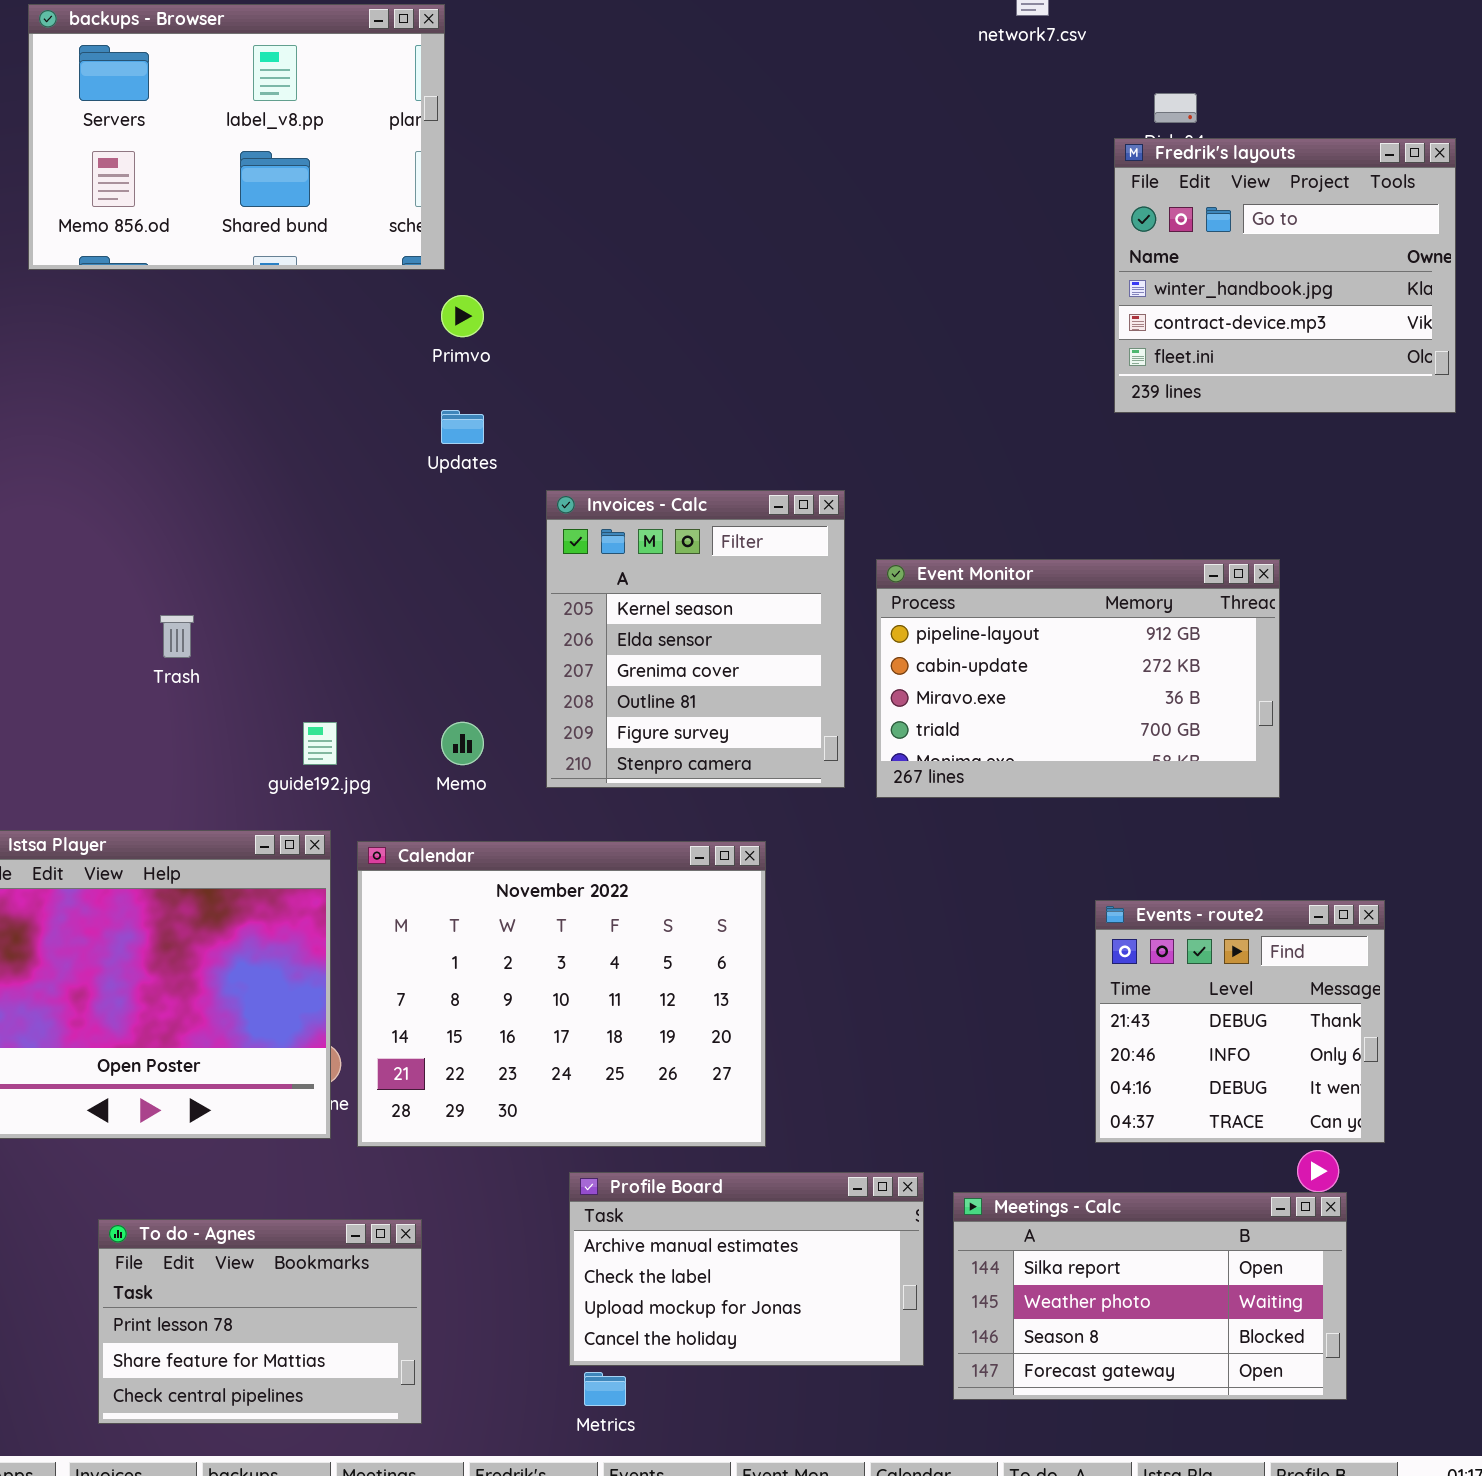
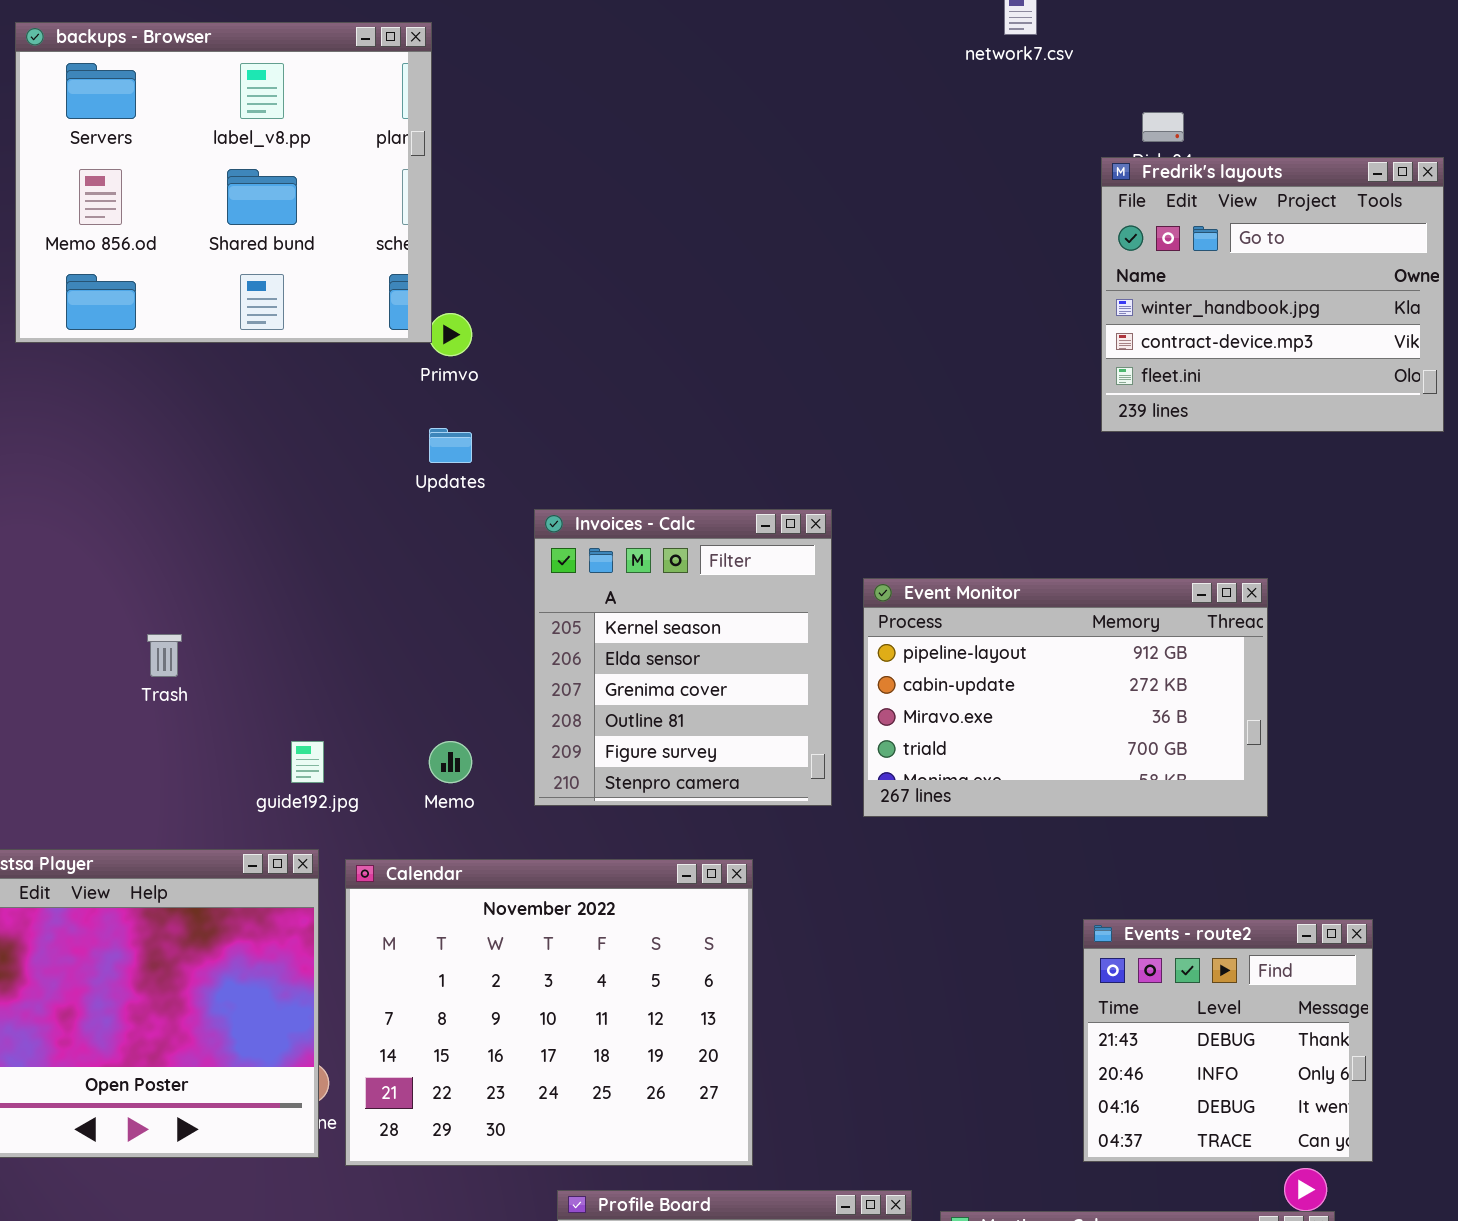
backups - Browser: [28,4,445,270] -> [15,22,432,343], resized

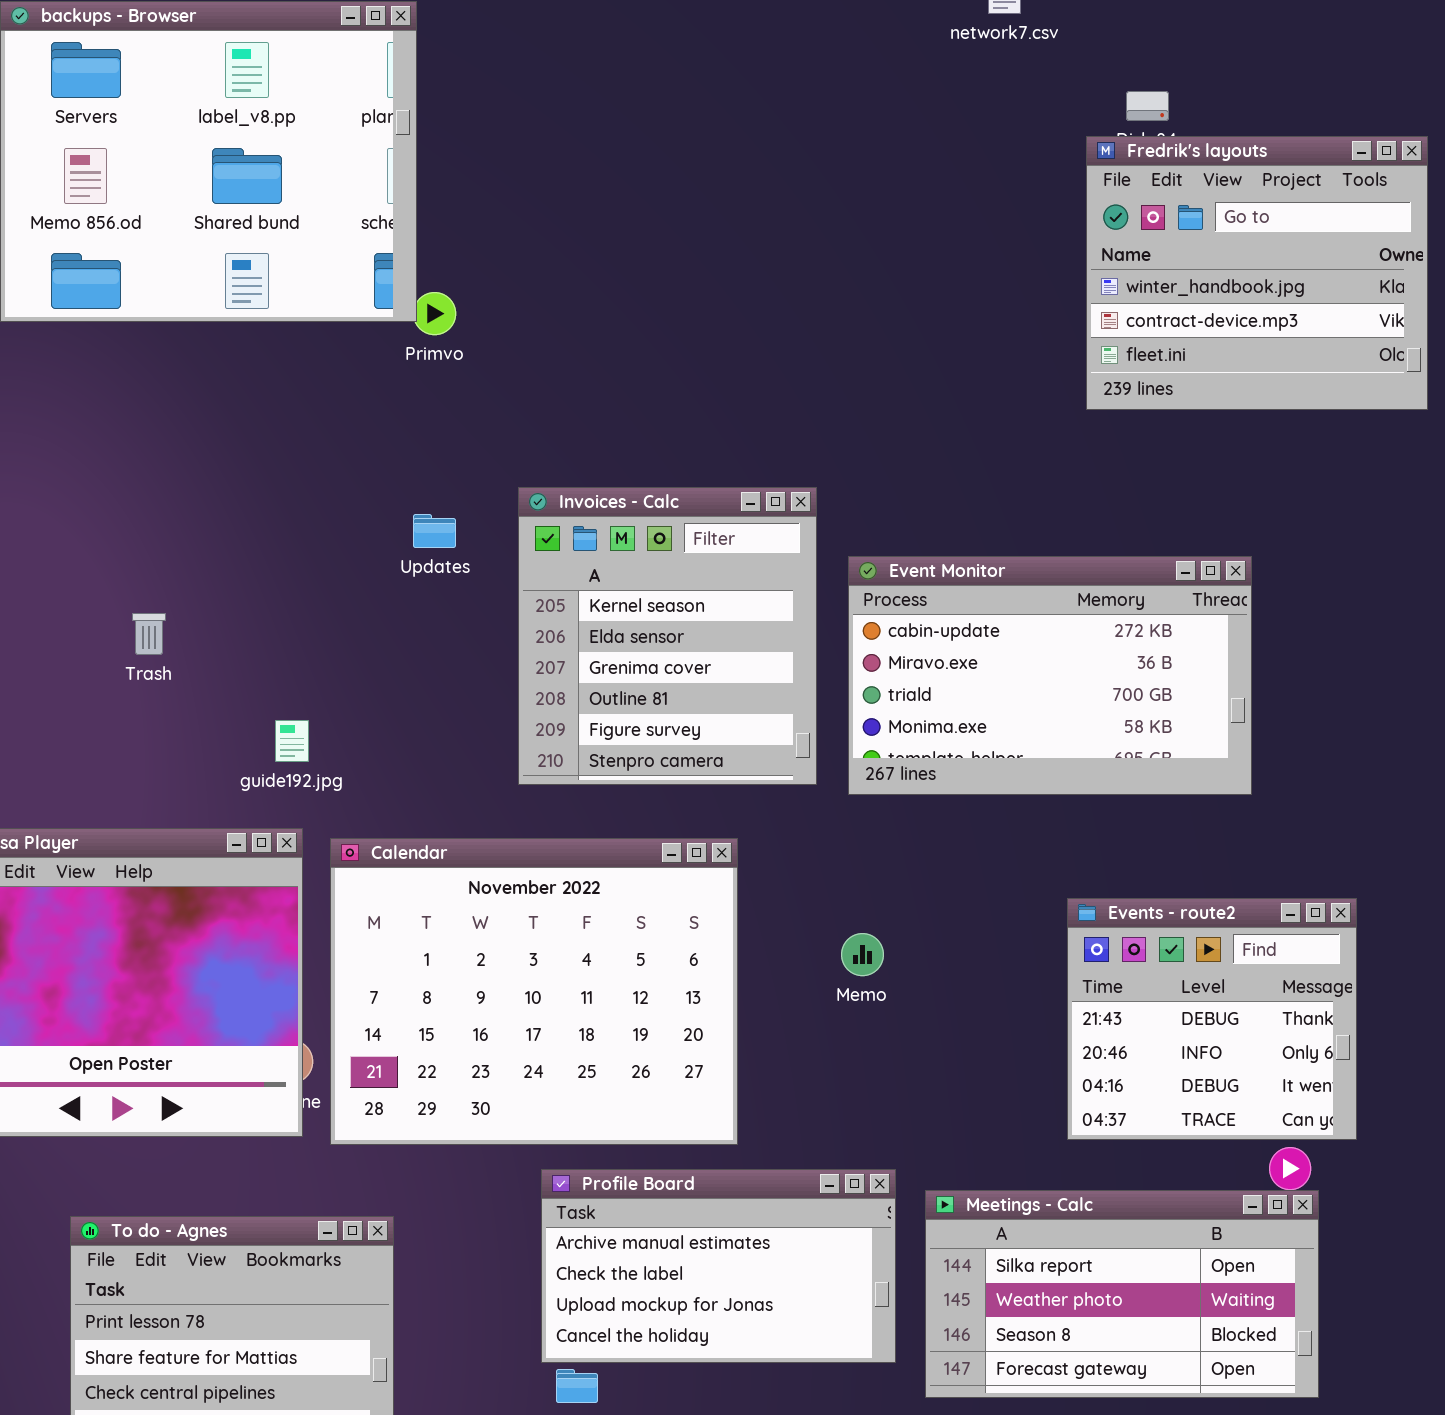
Updates: [429,428,472,463] -> [413,514,456,548], moved
Event Monitor: [863,578,1268,817] -> [848,556,1252,795], scrolled down 1 row
Memo: [429,741,472,783] -> [841,933,884,976], moved

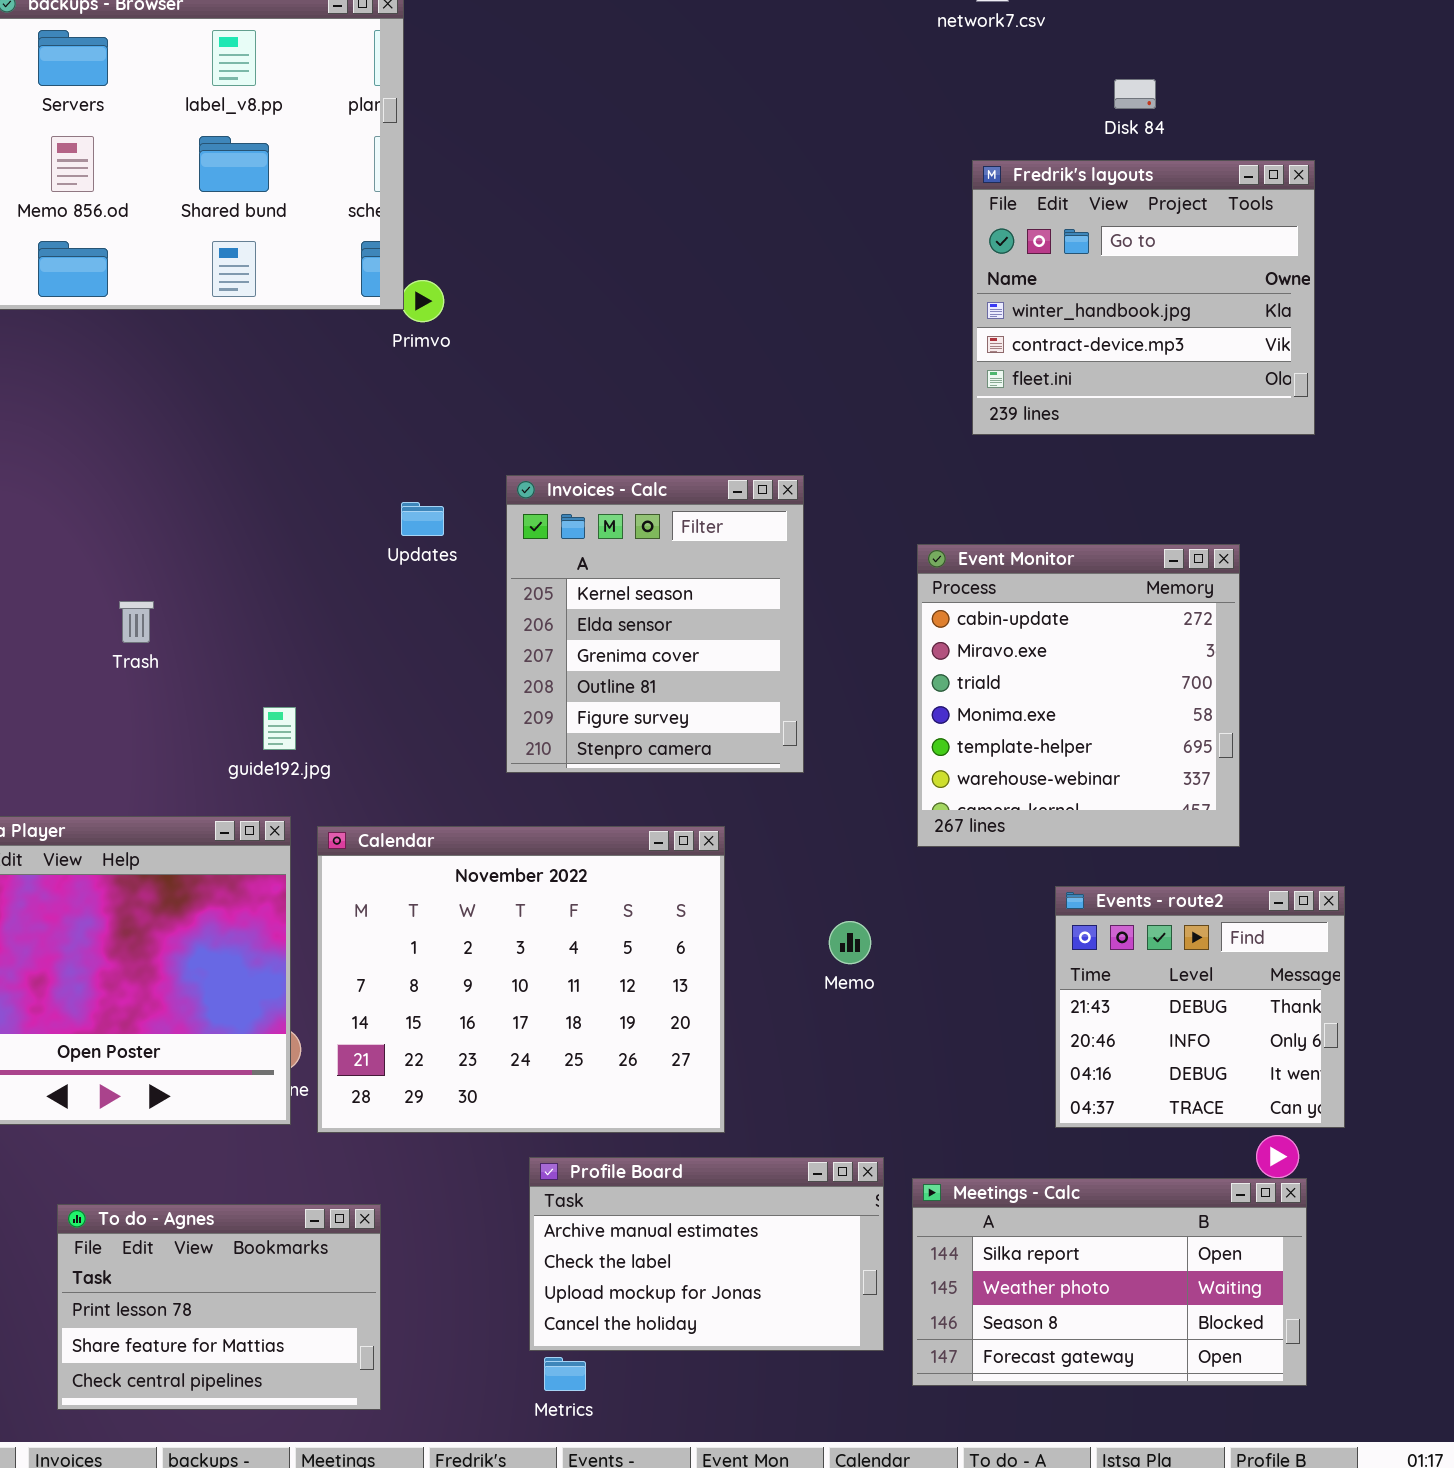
Fredrik's layouts: [1086,136,1428,410] -> [972,160,1315,435], moved
Event Monitor: [848,556,1252,795] -> [917,544,1240,847], resized

